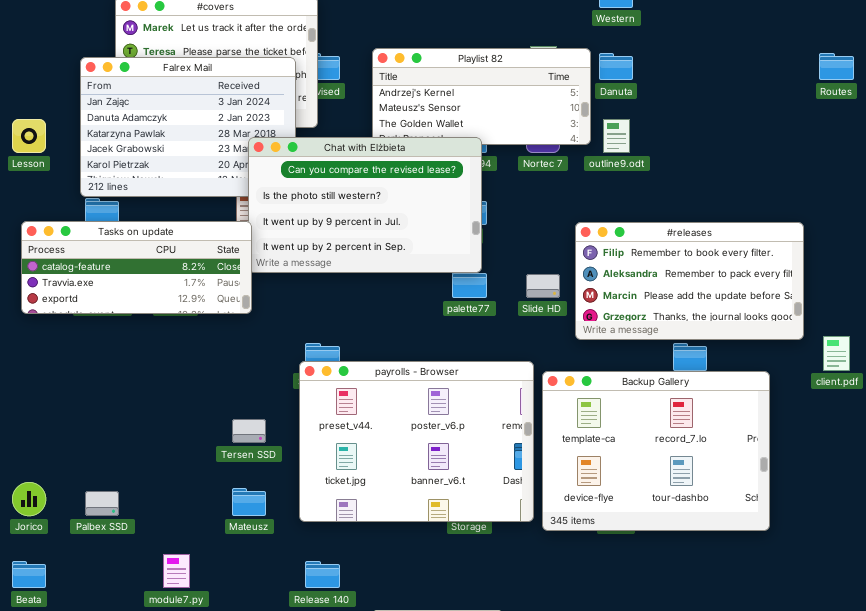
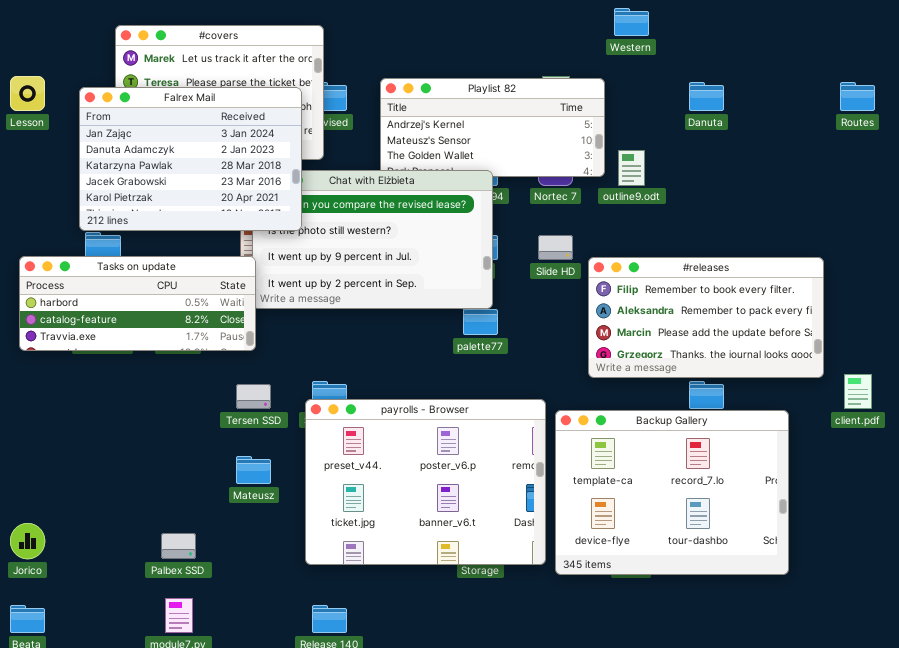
Danuta: [599,53,633,80] -> [689,82,724,111], moved
Falrex Mail: [80,57,296,197] -> [79,87,302,231], raised
Lesson: [12,119,46,153] -> [10,76,45,111], moved
Tasks on update: [21,221,252,314] -> [19,256,256,351], scrolled up 1 row
Slide HD: [526,274,560,298] -> [538,235,573,260], moved
Tersen SSD: [232,419,266,443] -> [236,384,271,409], moved
Mateusz: [232,488,266,516] -> [236,456,271,484], moved
Palbex SSD: [85,491,119,516] -> [161,533,196,559], moved

